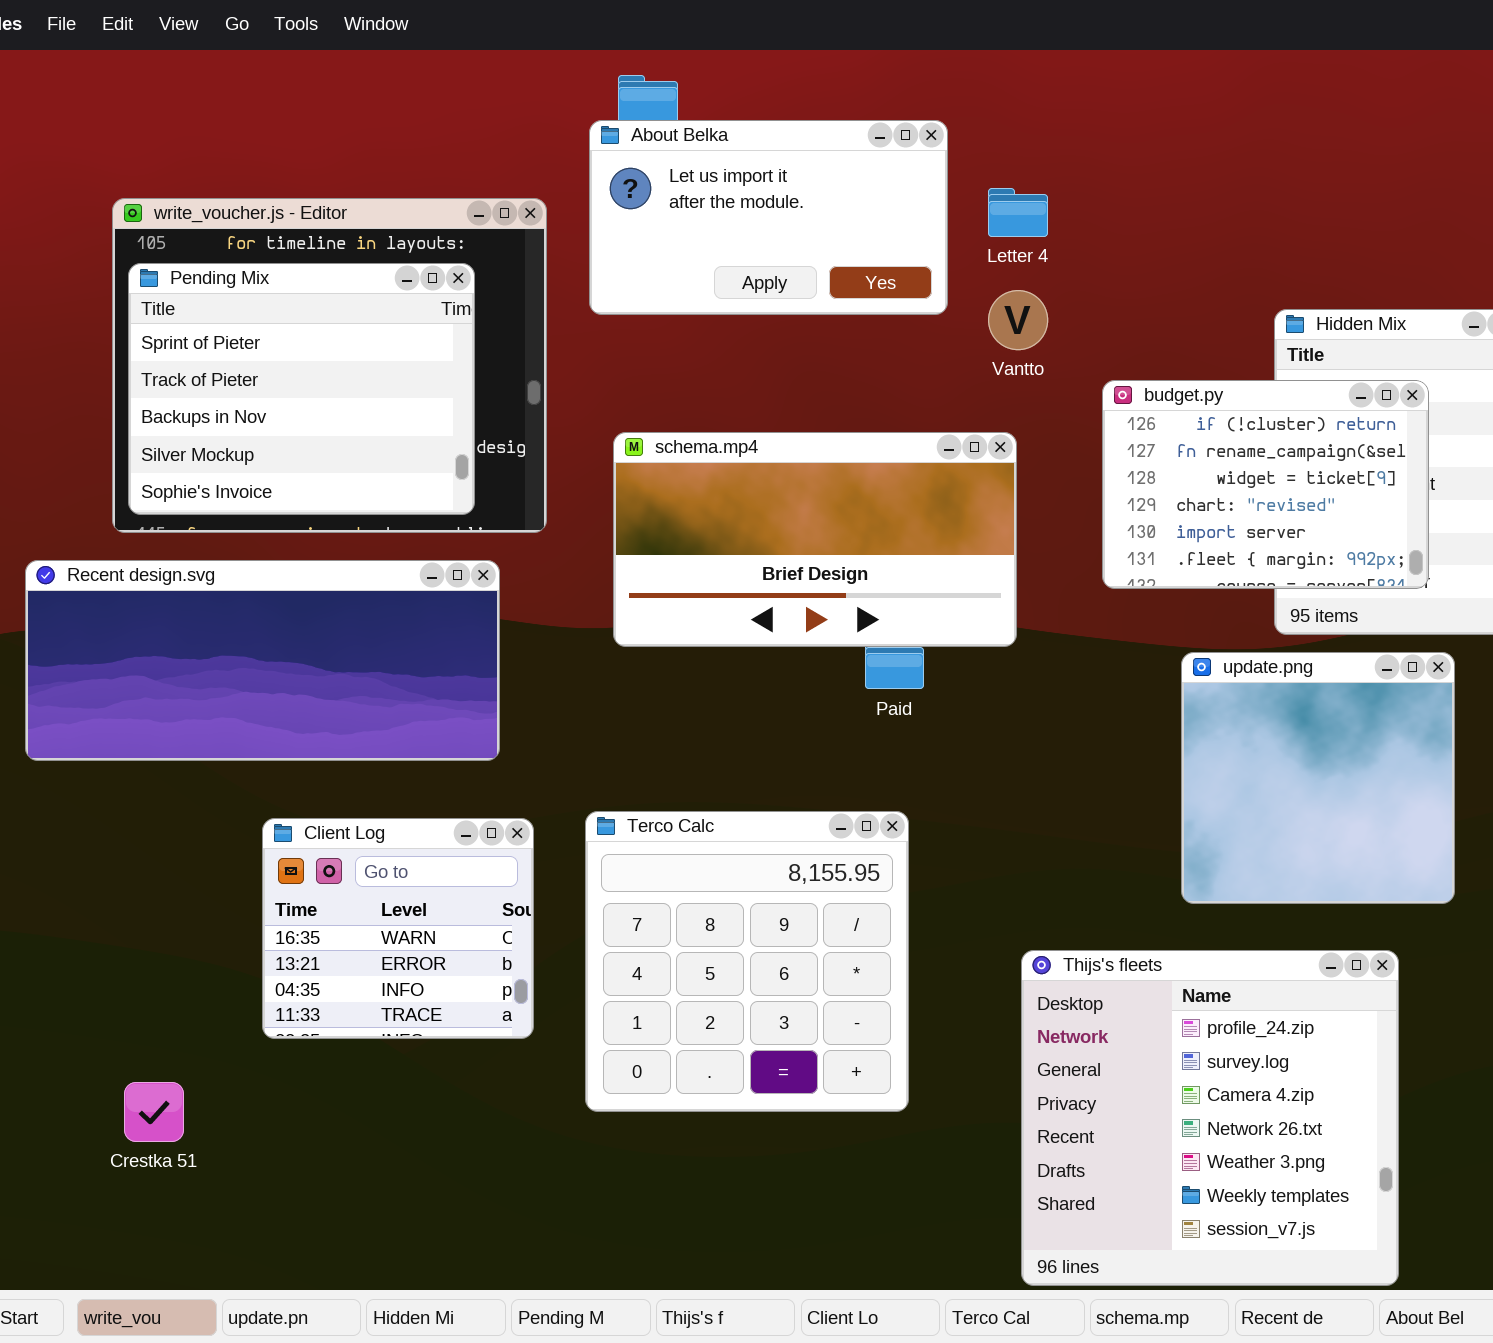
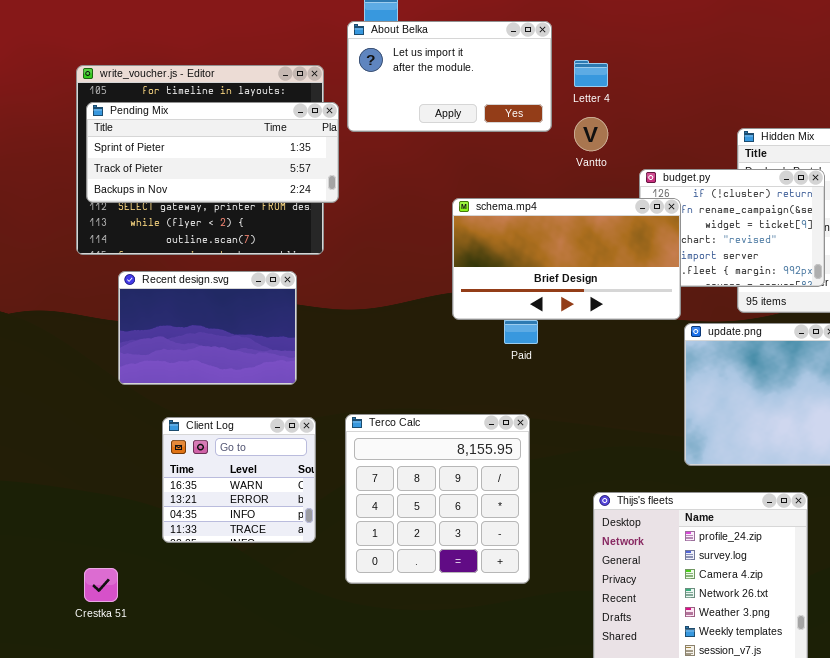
Pending Mix: [128,263,475,515] -> [86,102,339,203], resized
schema.mp4: [613,432,1017,647] -> [452,198,681,320], moved
Recent design.svg: [25,560,500,761] -> [118,271,297,385], resized

